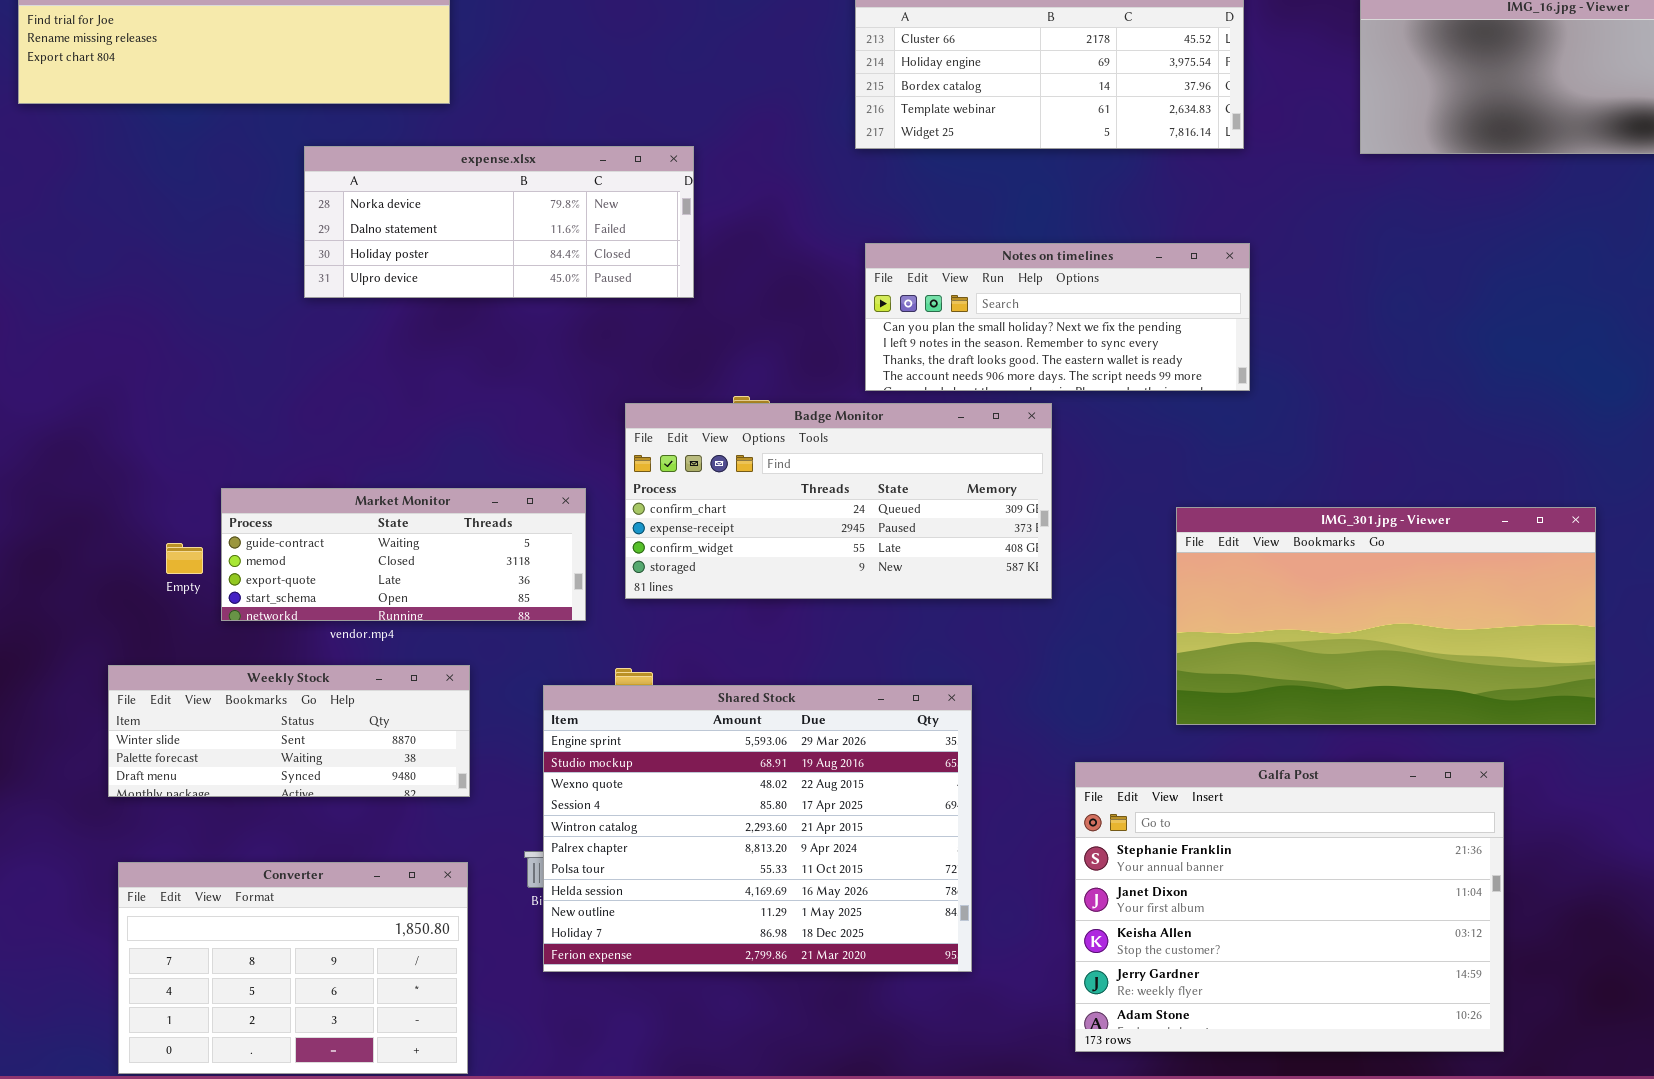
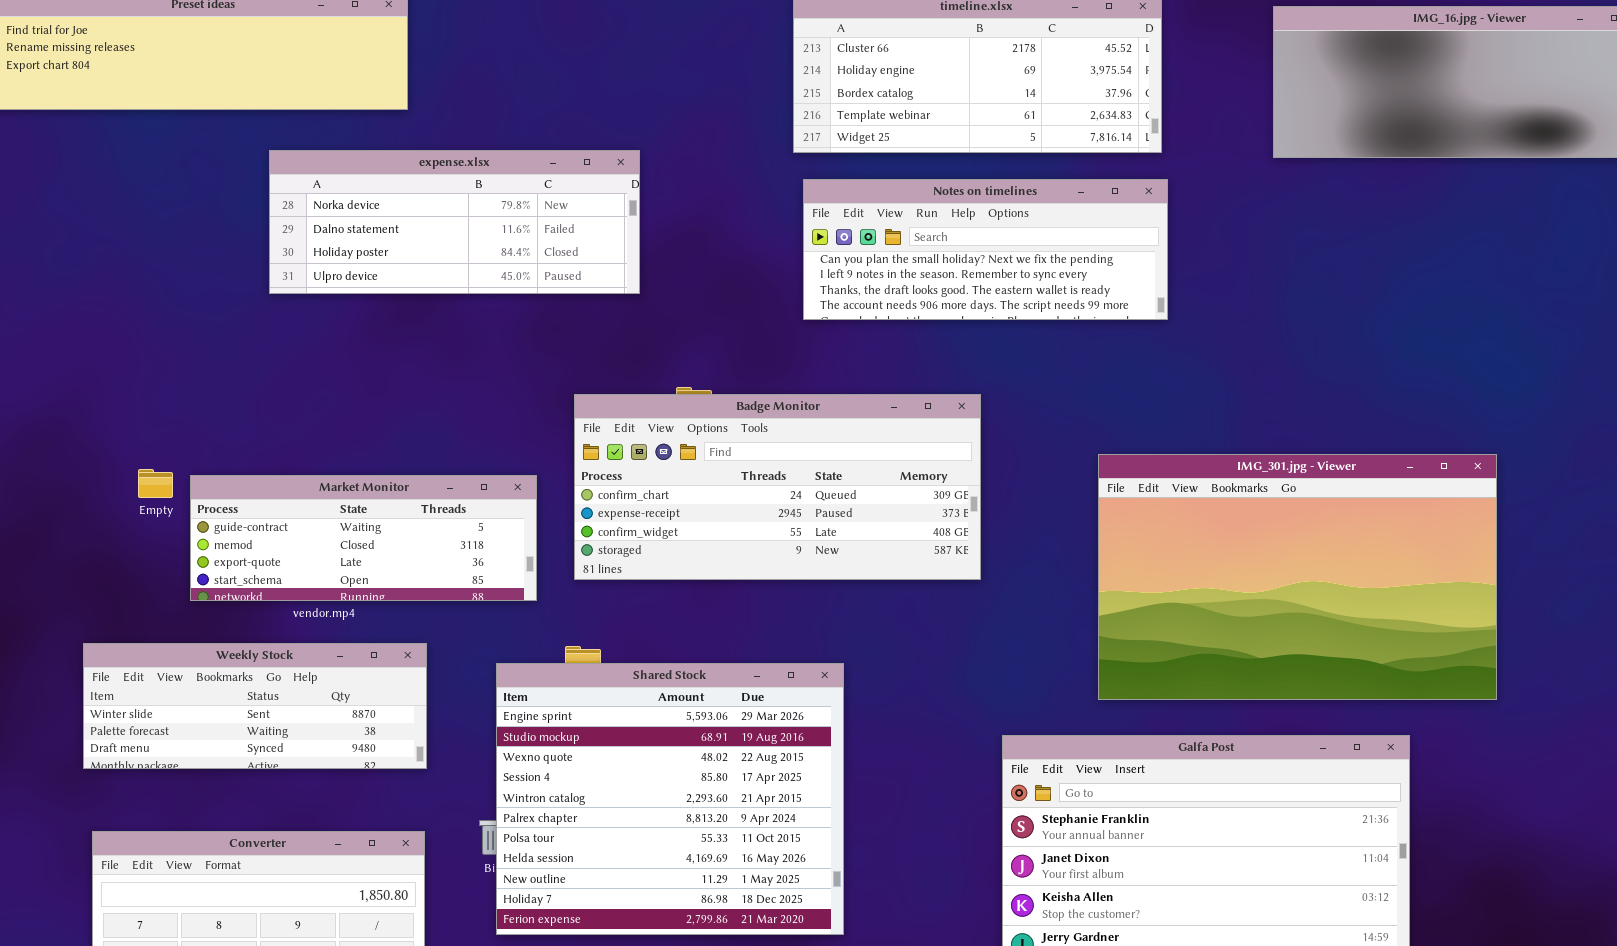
Notes on timelines: [865,243,1250,391] -> [803,179,1168,320], moved
IMG_301.jpg - Viewer: [1176,507,1596,725] -> [1098,454,1497,700], resized
Empty: [166,543,203,574] -> [138,469,173,498], moved
Shared Stock: [543,685,972,972] -> [496,663,844,935], resized

